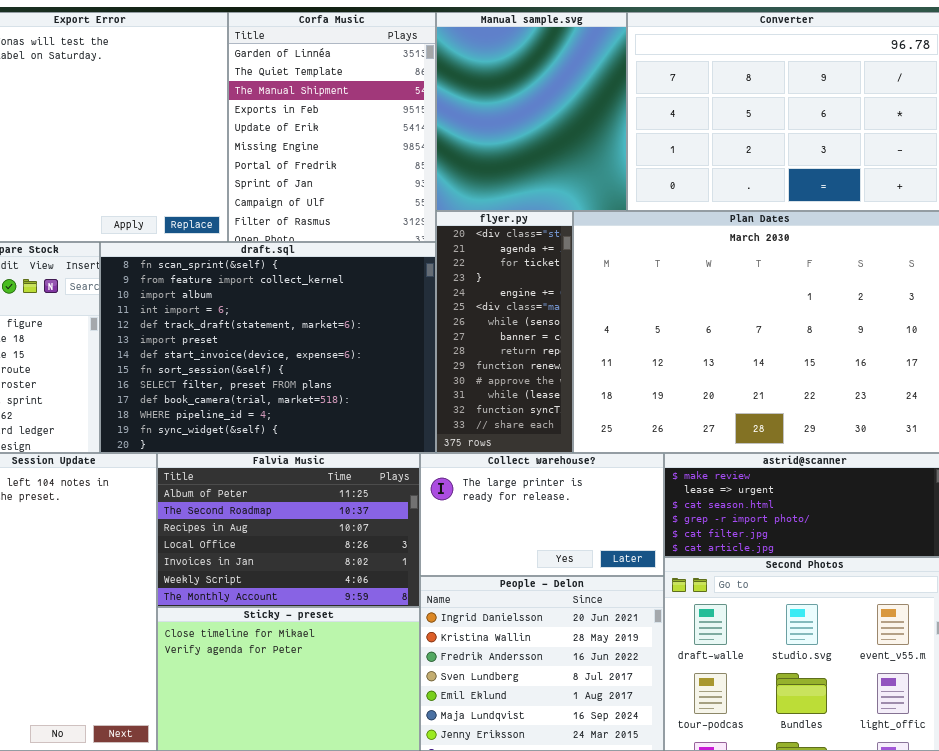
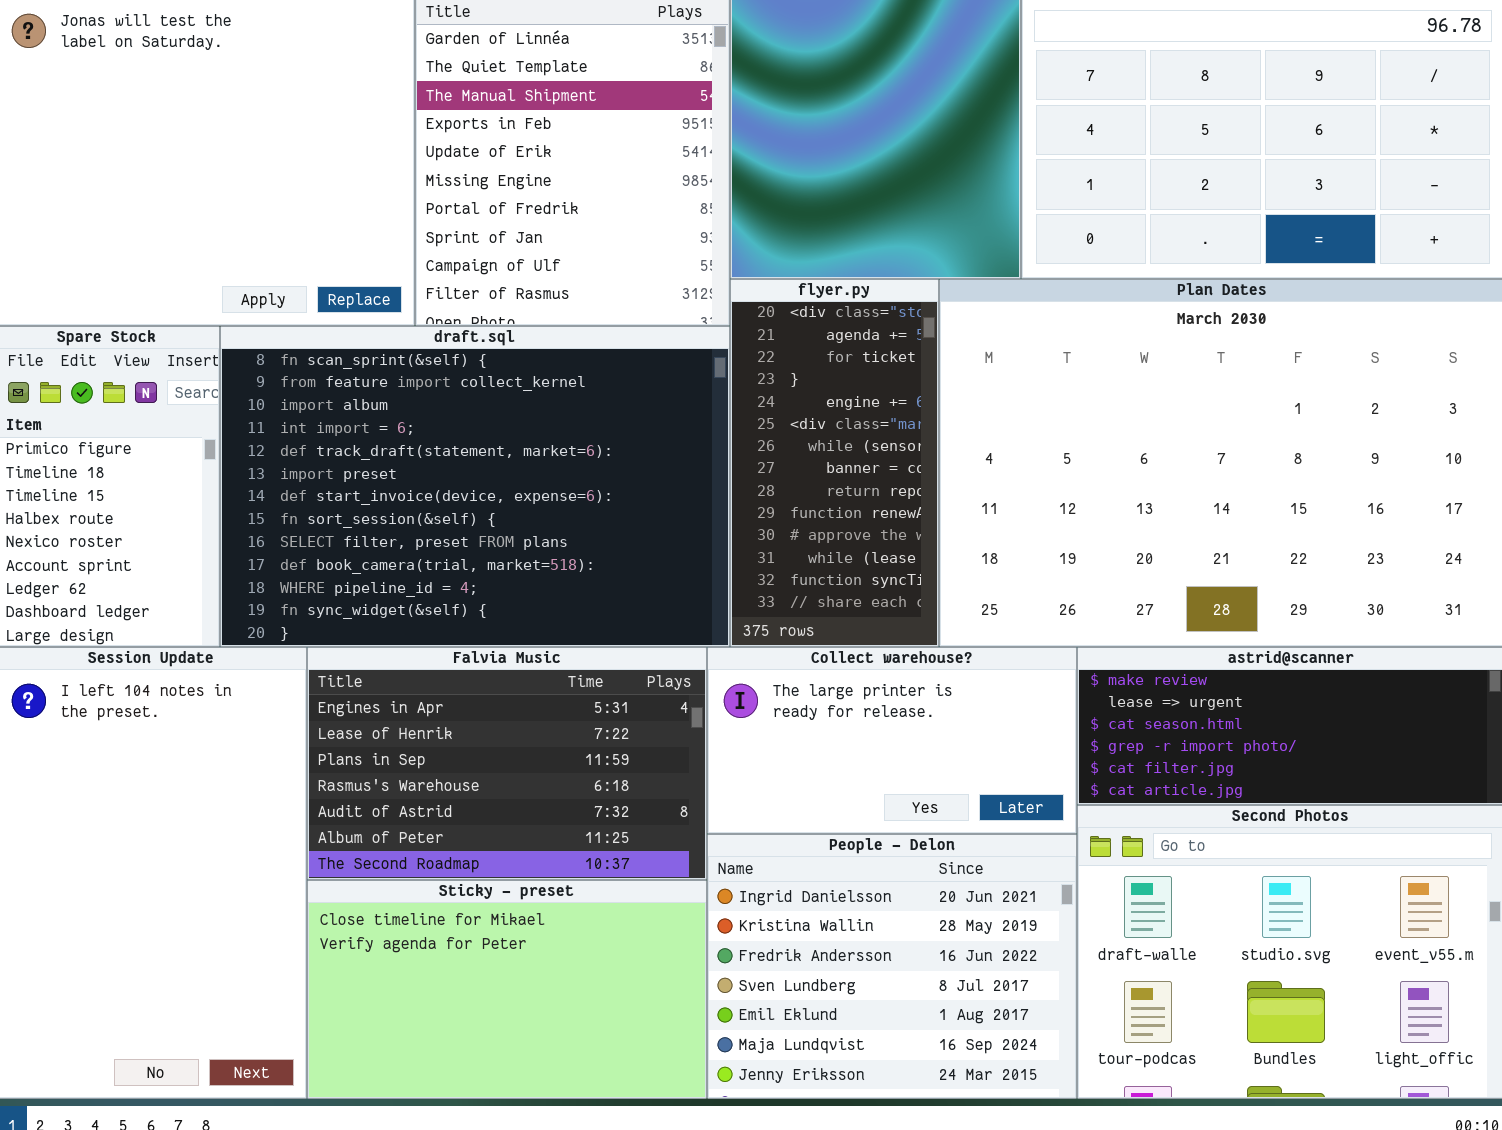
Falvia Music: [157,453,420,607] -> [307,647,707,880], scrolled up 5 rows

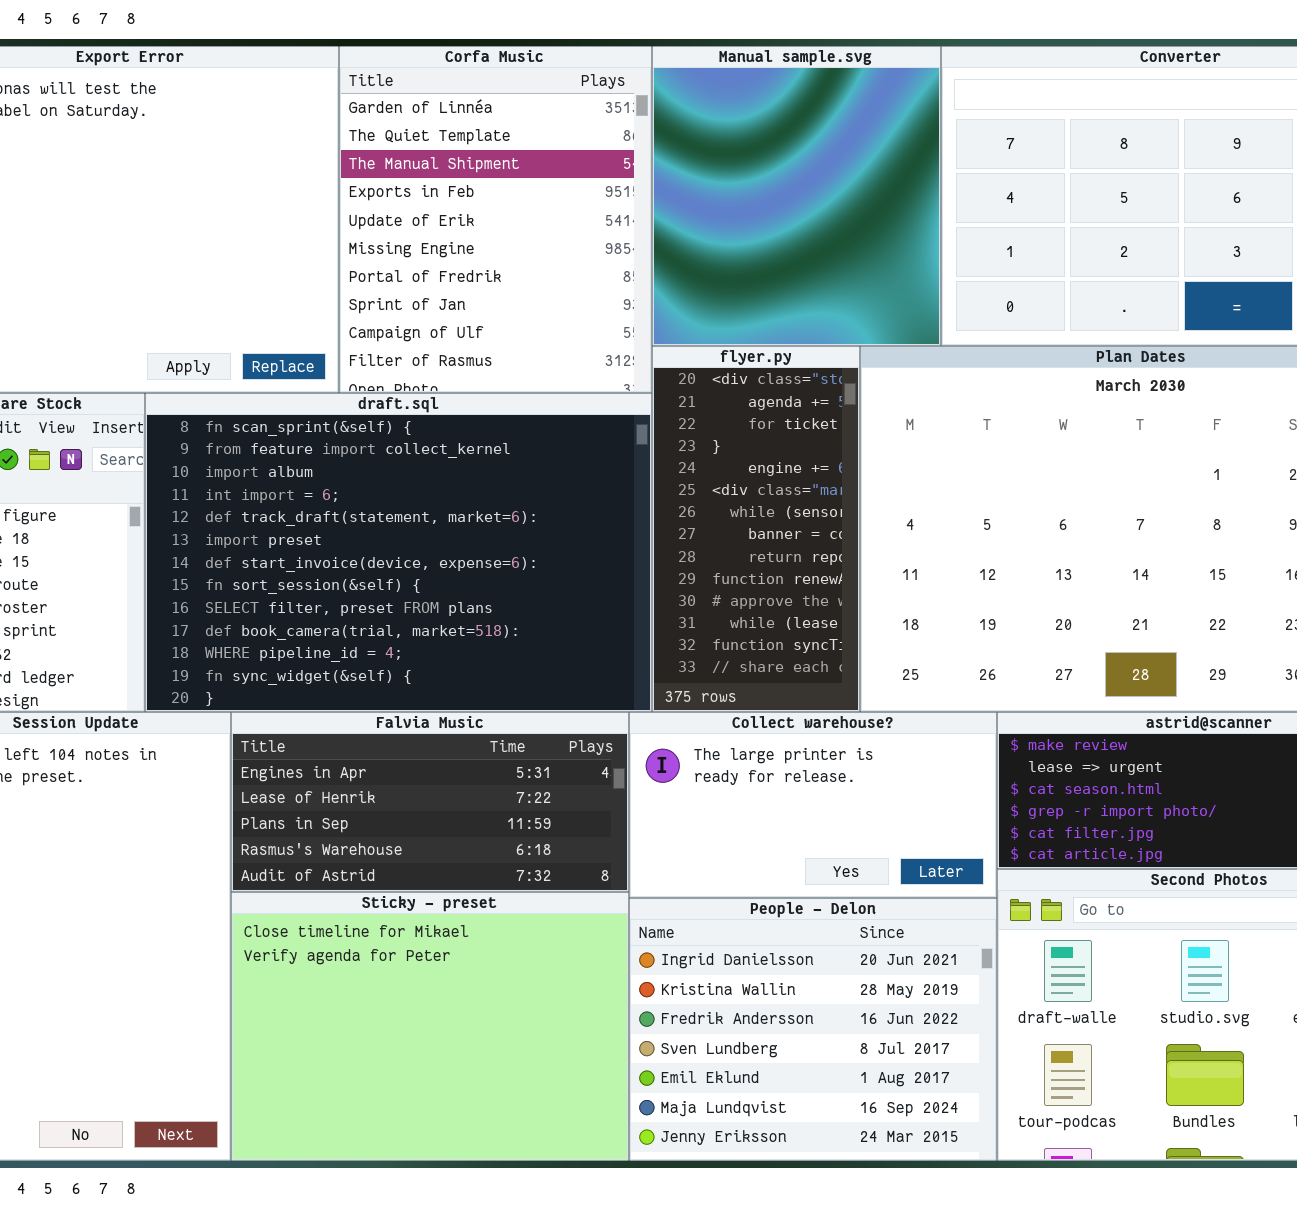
Falvia Music: [307,647,707,880] -> [231,712,629,892], resized
Sticky - preset: [307,880,707,1099] -> [231,892,629,1161], resized

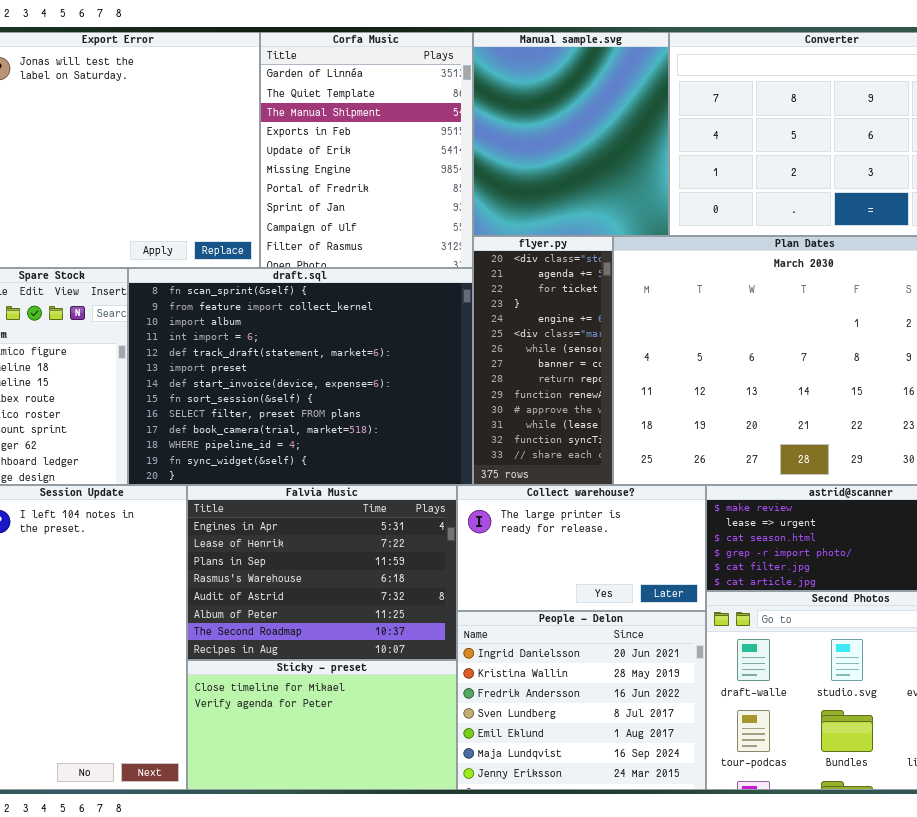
Falvia Music: [231,712,629,892] -> [187,485,457,660], resized
Sticky - preset: [231,892,629,1161] -> [187,660,457,790], resized

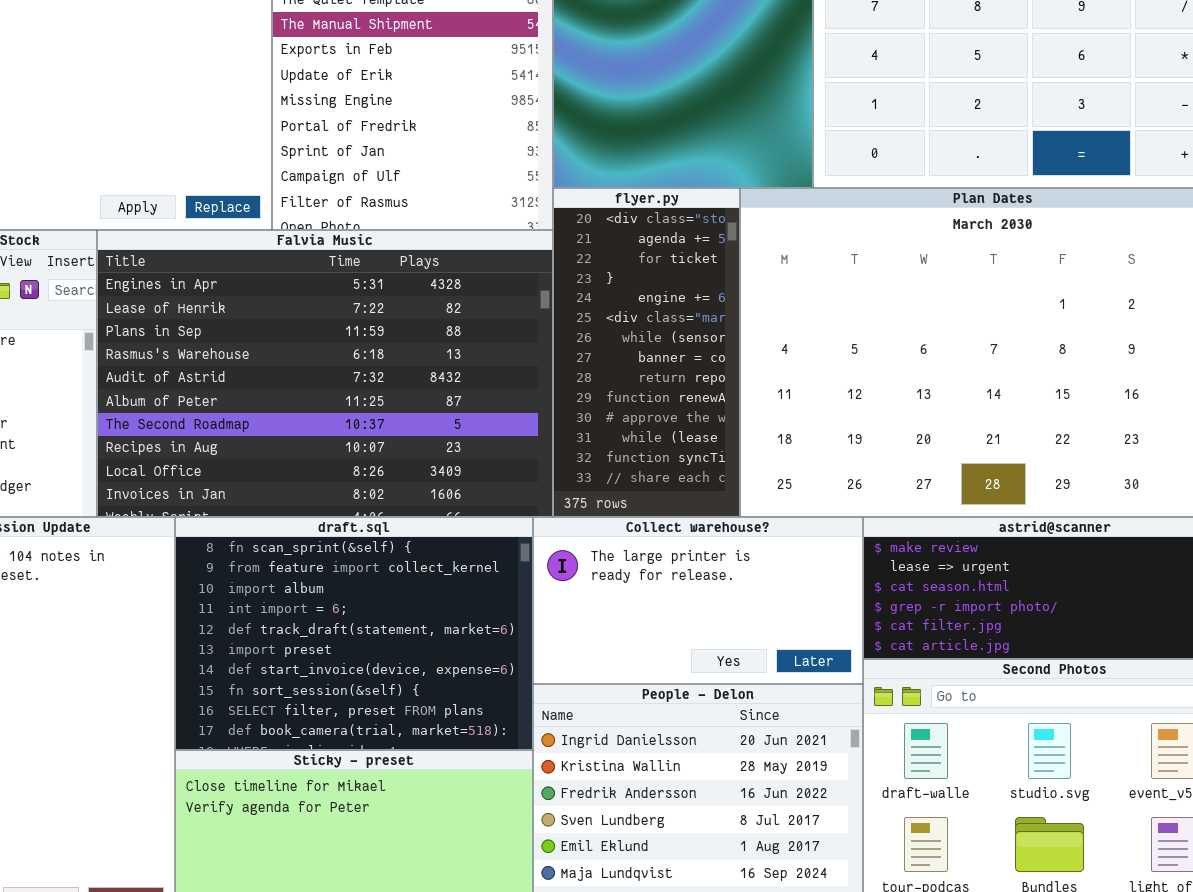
draft.sql: [128,268,473,485] -> [175,517,533,750], moved, resized
Falvia Music: [187,485,457,660] -> [97,230,553,517], moved, resized

